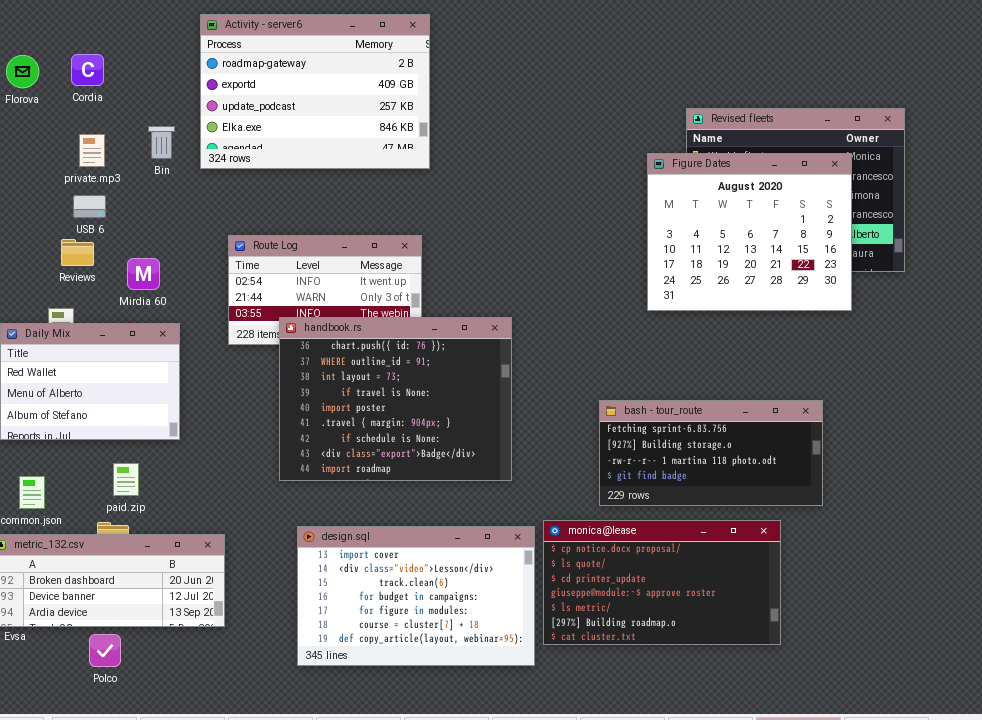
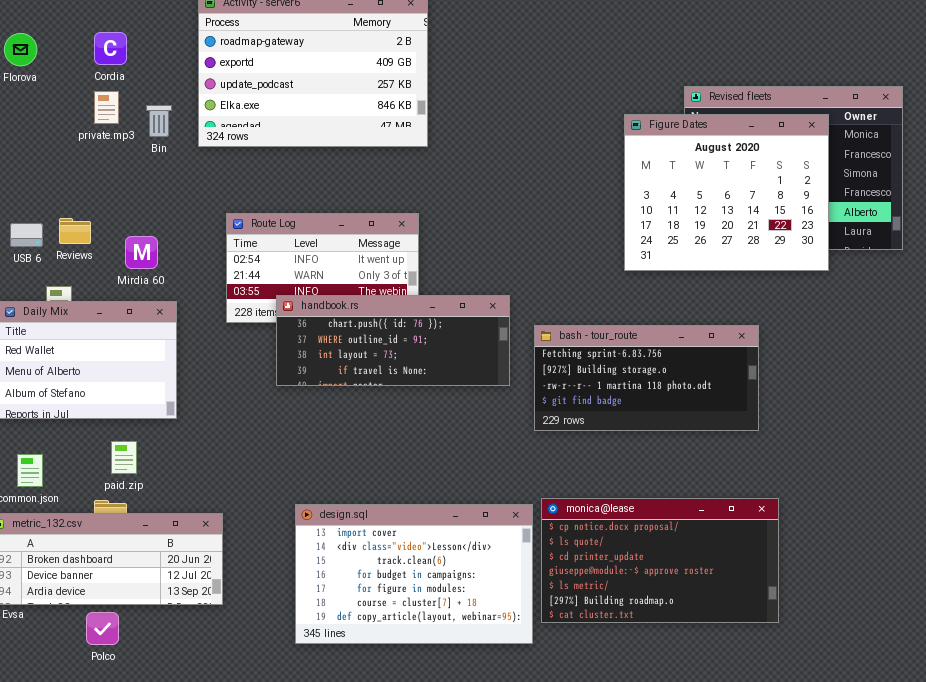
Cordia: [71,54,104,86] -> [94,32,127,65], moved
private.mp3: [79,134,105,167] -> [94,91,119,124], moved
Figure Dates: [647,153,852,311] -> [624,114,829,271], moved
USB 6: [73,195,106,218] -> [10,223,43,247], moved
handbook.rs: [279,317,512,481] -> [276,295,510,386], resized
bash - tour_route: [599,400,823,506] -> [534,325,759,431], moved

